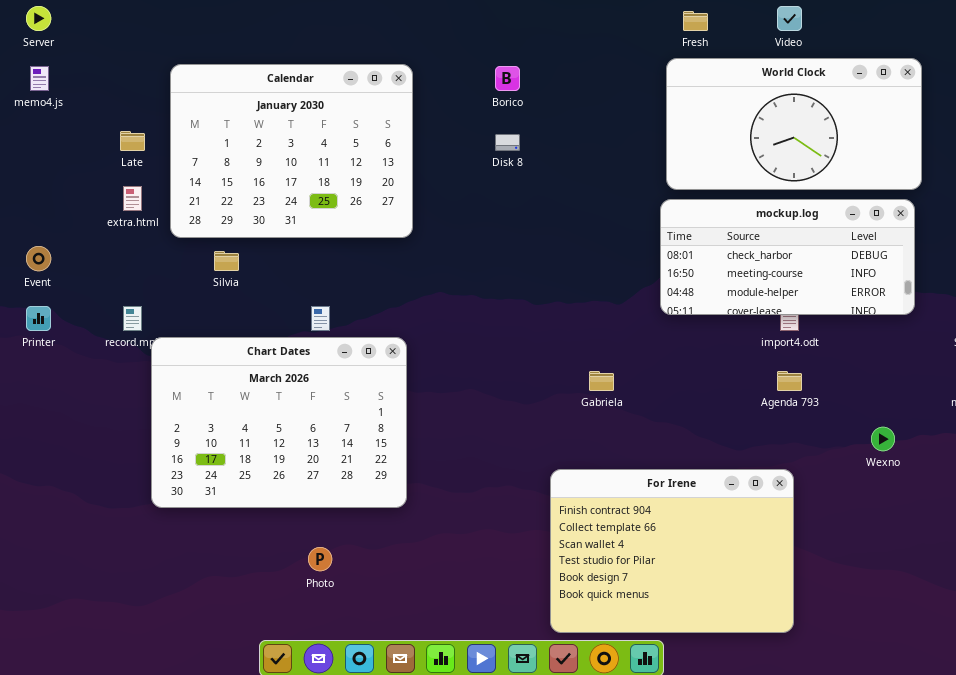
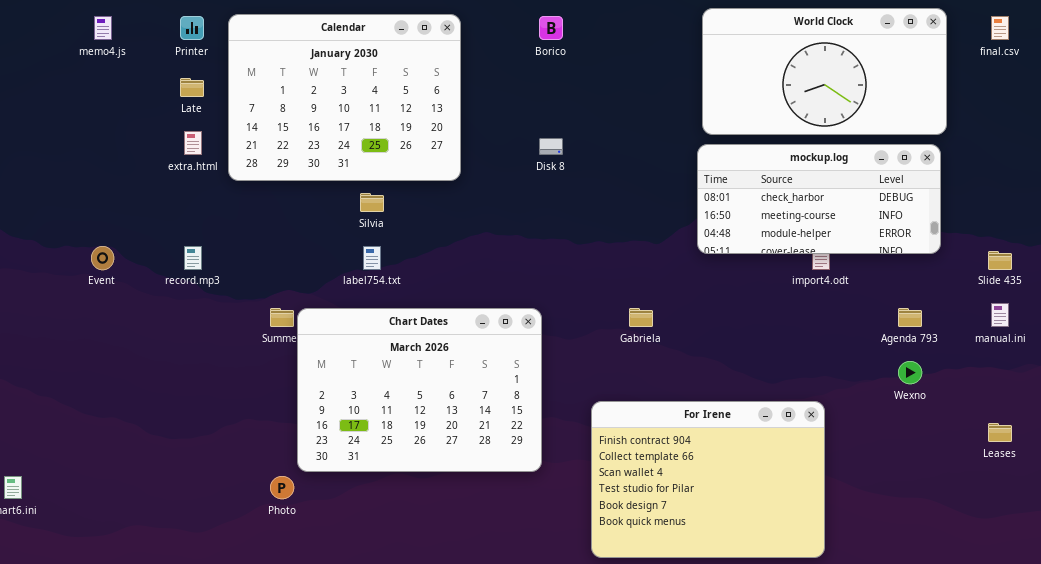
Disk 8: [495,134,520,151] -> [539,138,563,155], moved
Event: [26,246,51,271] -> [91,246,114,270], moved
Silvia: [214,251,239,271] -> [360,193,384,212], moved
Printer: [26,306,51,331] -> [180,16,204,40], moved
Chart Dates: [151,337,407,508] -> [297,308,542,472], moved
Agenda 793: [777,371,802,391] -> [898,308,922,327], moved
Photo: [308,547,332,571] -> [270,476,294,499], moved

